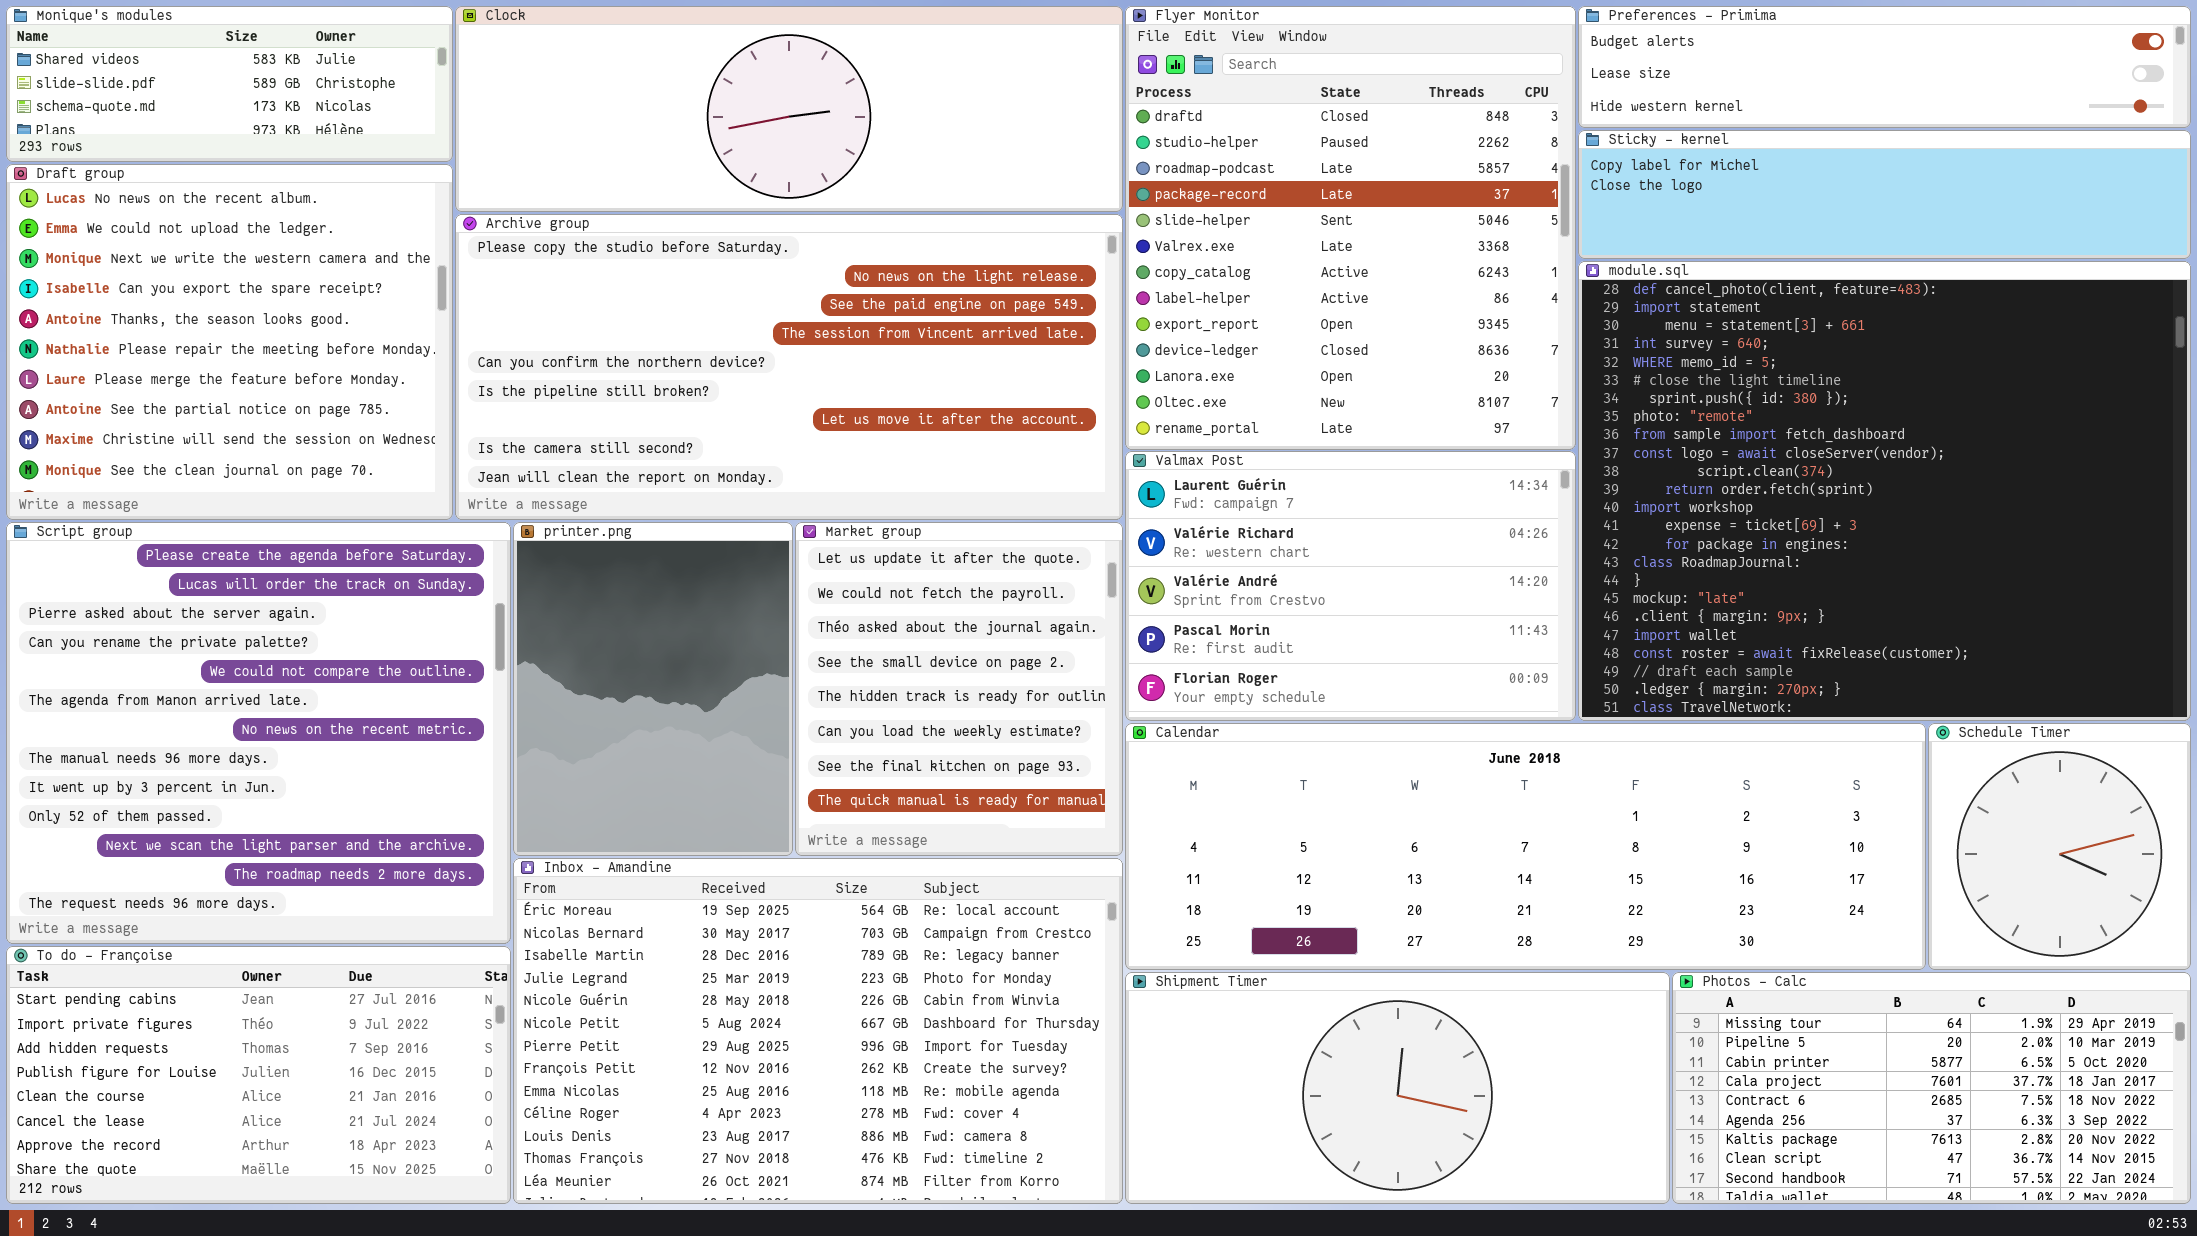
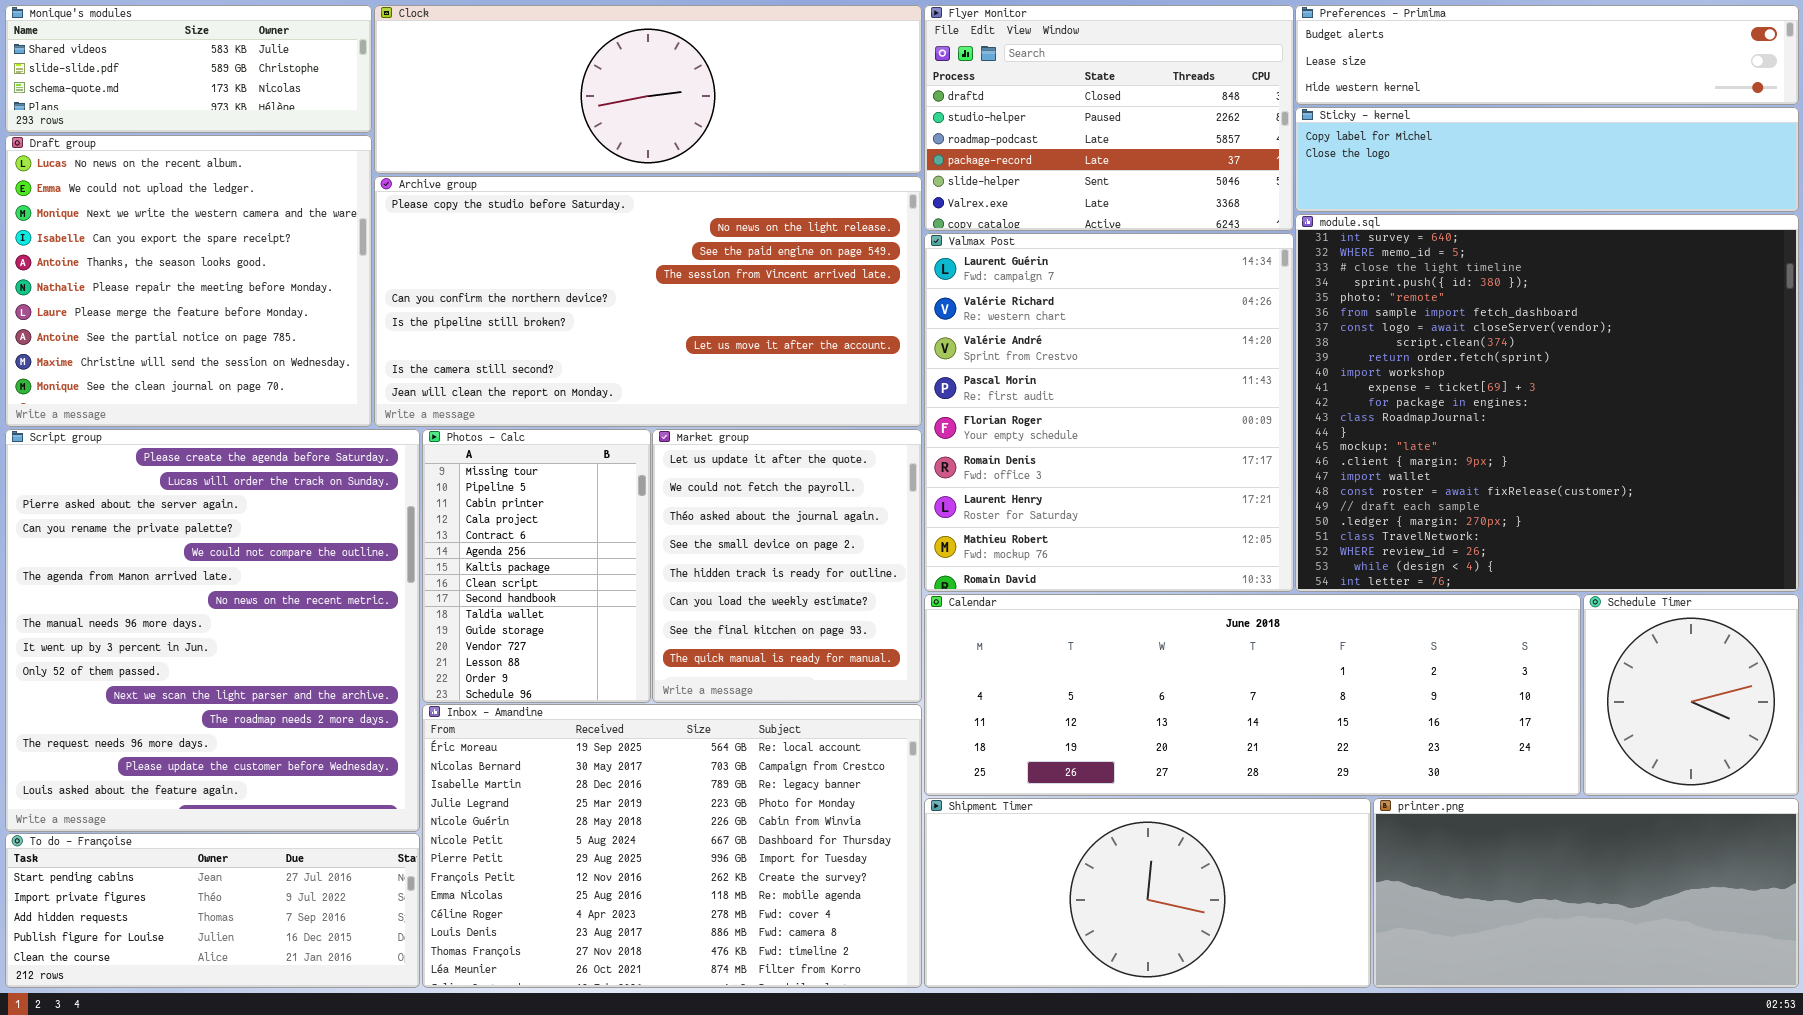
Flyer Monitor: [1125,6,1576,450] -> [924,5,1294,231], resized
module.sql: [1578,261,2191,721] -> [1295,214,1799,592], scrolled down 3 rows
Valmax Post: [1125,451,1576,721] -> [924,233,1294,592], resized
Script group: [6,522,511,944] -> [5,429,420,832], resized
printer.png: [513,522,793,856] -> [1373,798,1799,988], moved, resized
To do - Françoise: [6,946,511,1204] -> [5,833,420,988], resized
Photos - Calc: [1672,972,2191,1204] -> [422,429,651,703], moved, resized

